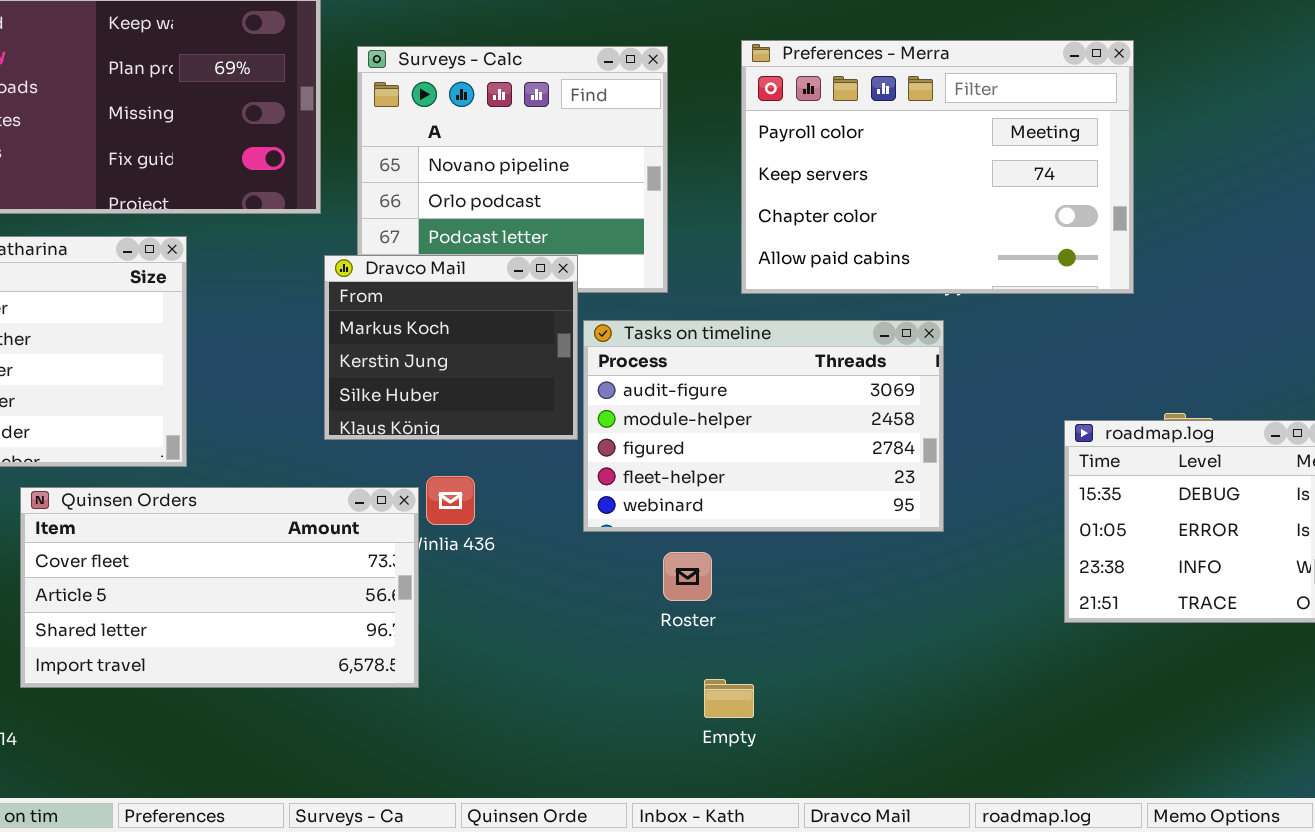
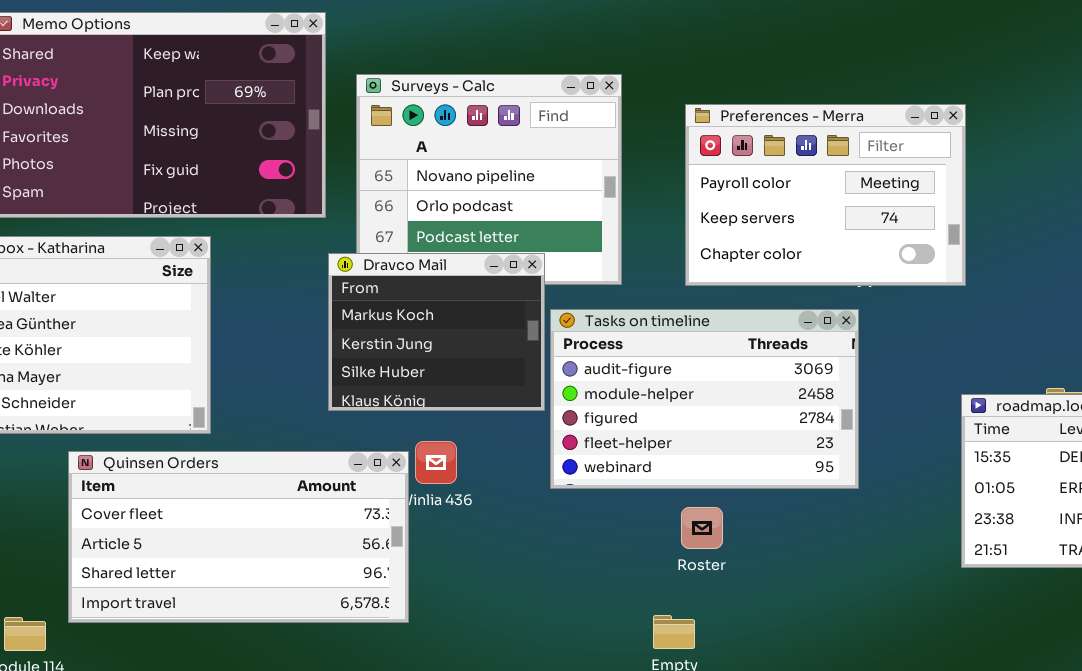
Preferences - Merra: [741,40,1134,294] -> [685,104,966,286], resized
Roster: [663,552,712,601] -> [681,507,723,549], moved

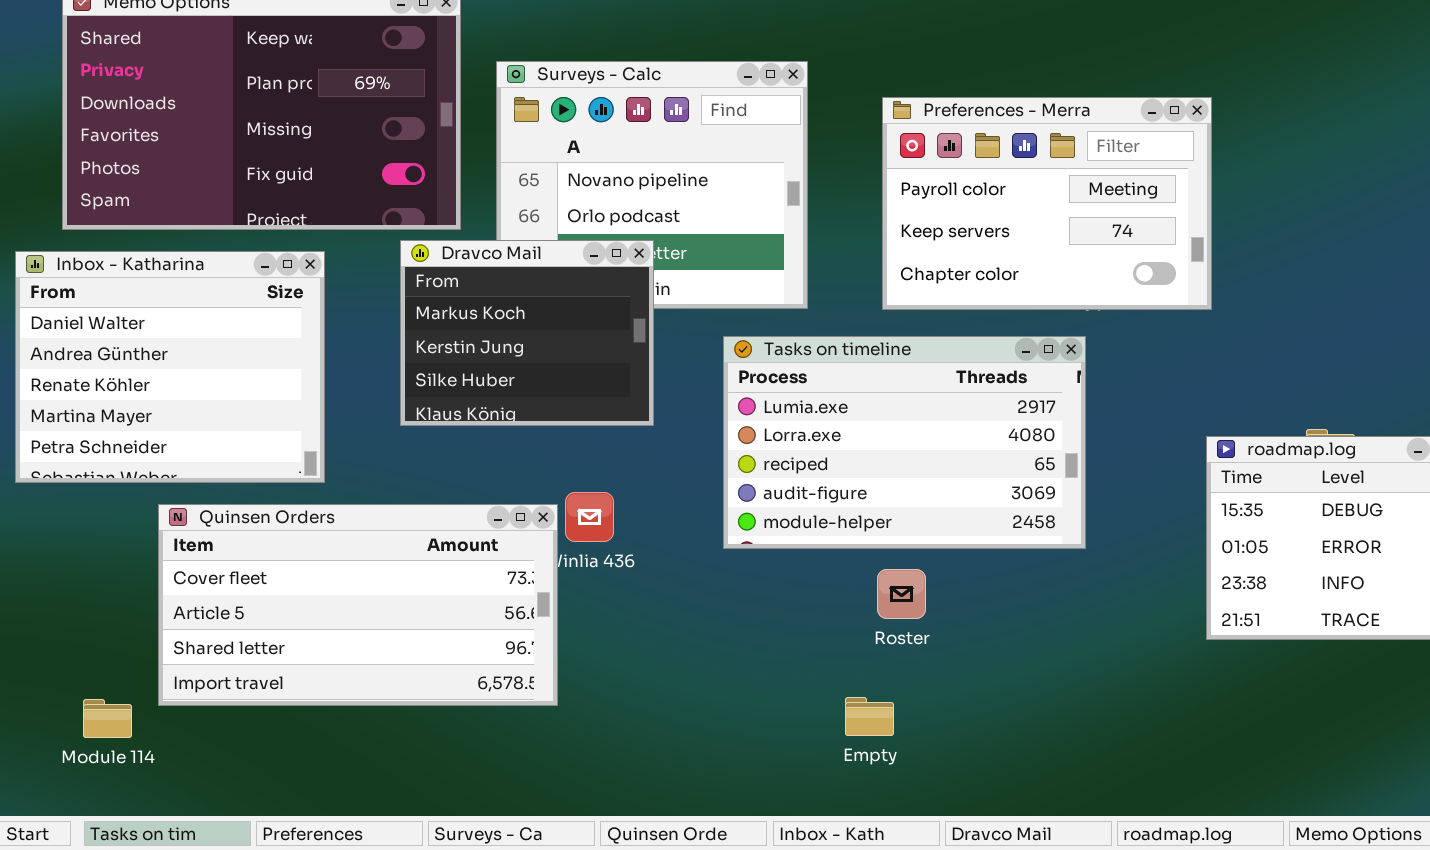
Dravco Mail: [328,253,545,411] -> [400,240,654,426], moved
Tasks on timeline: [550,309,859,489] -> [723,336,1086,549], scrolled up 3 rows

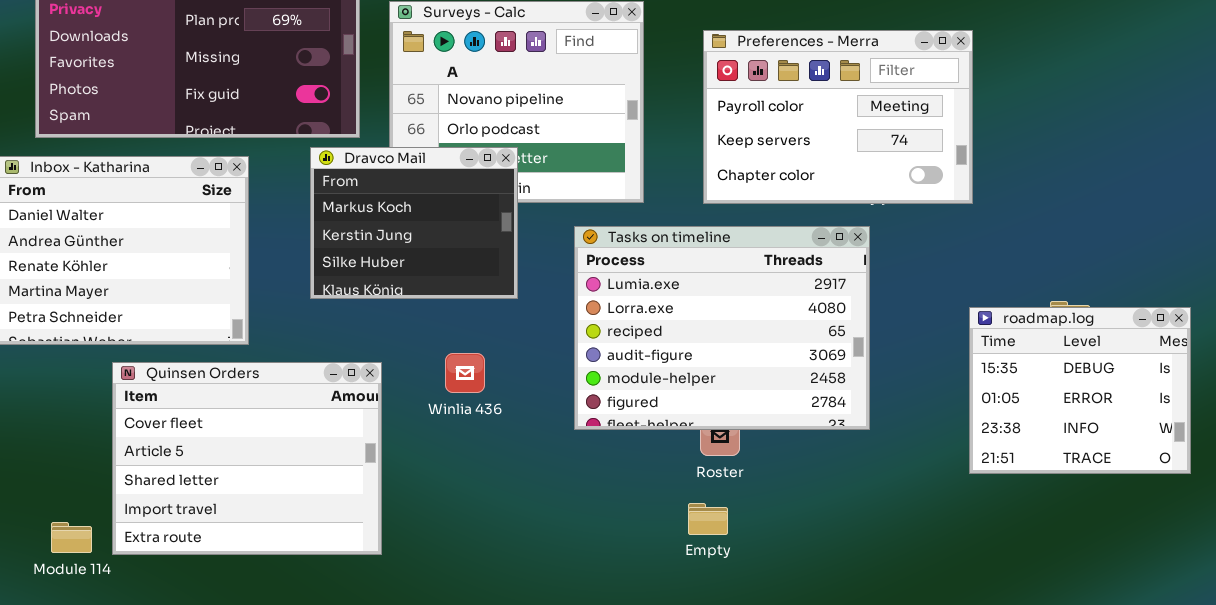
Tasks on timeline: [723,336,1086,549] -> [574,226,870,430], resized
Quinsen Orders: [158,504,558,706] -> [112,362,382,555], resized
Empty: [845,697,894,736] -> [688,503,728,535], moved

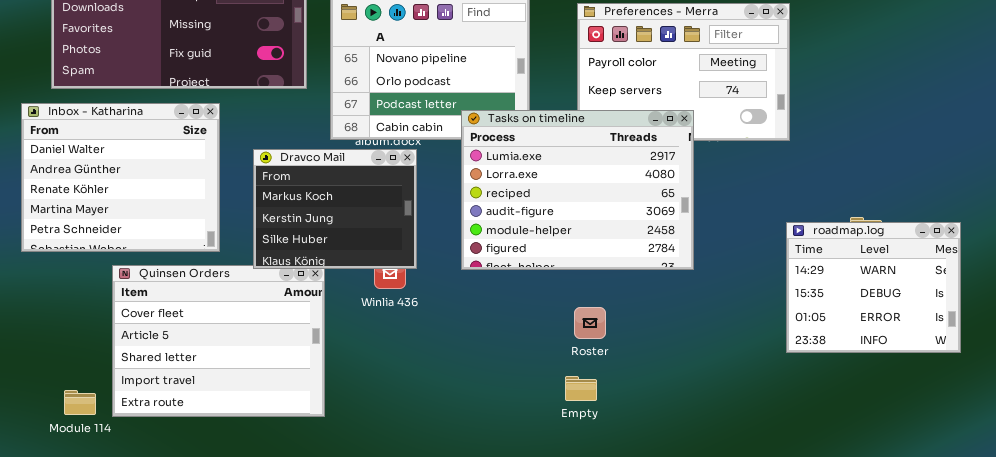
Dravco Mail: [310,147,518,299] -> [253,149,417,269], moved
Tasks on timeline: [574,226,870,430] -> [461,110,694,270], moved
roadmap.log: [969,307,1191,474] -> [786,222,961,353], scrolled up 1 row

